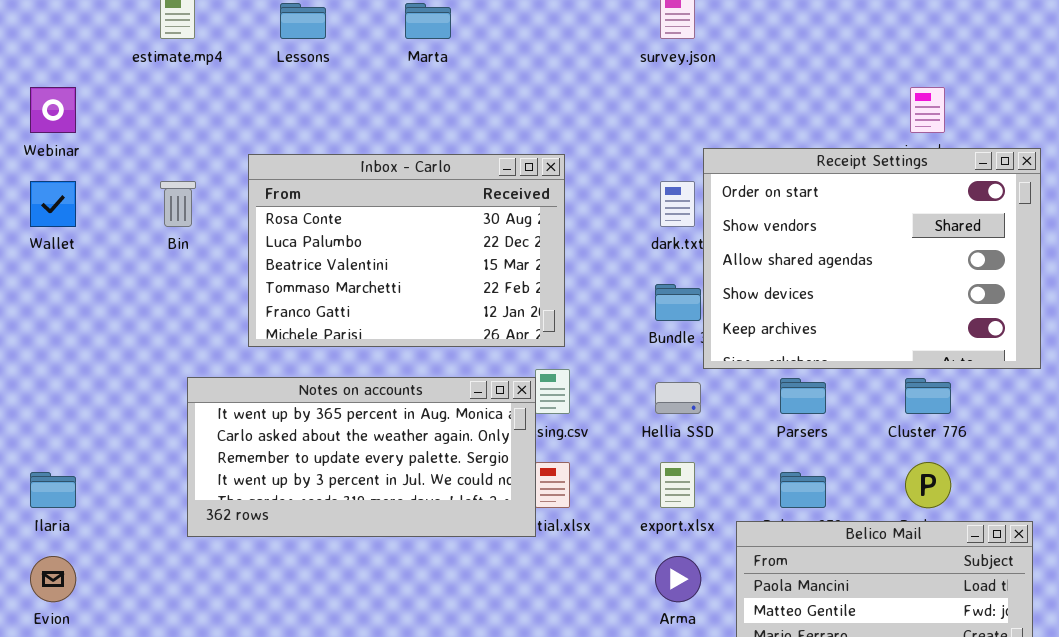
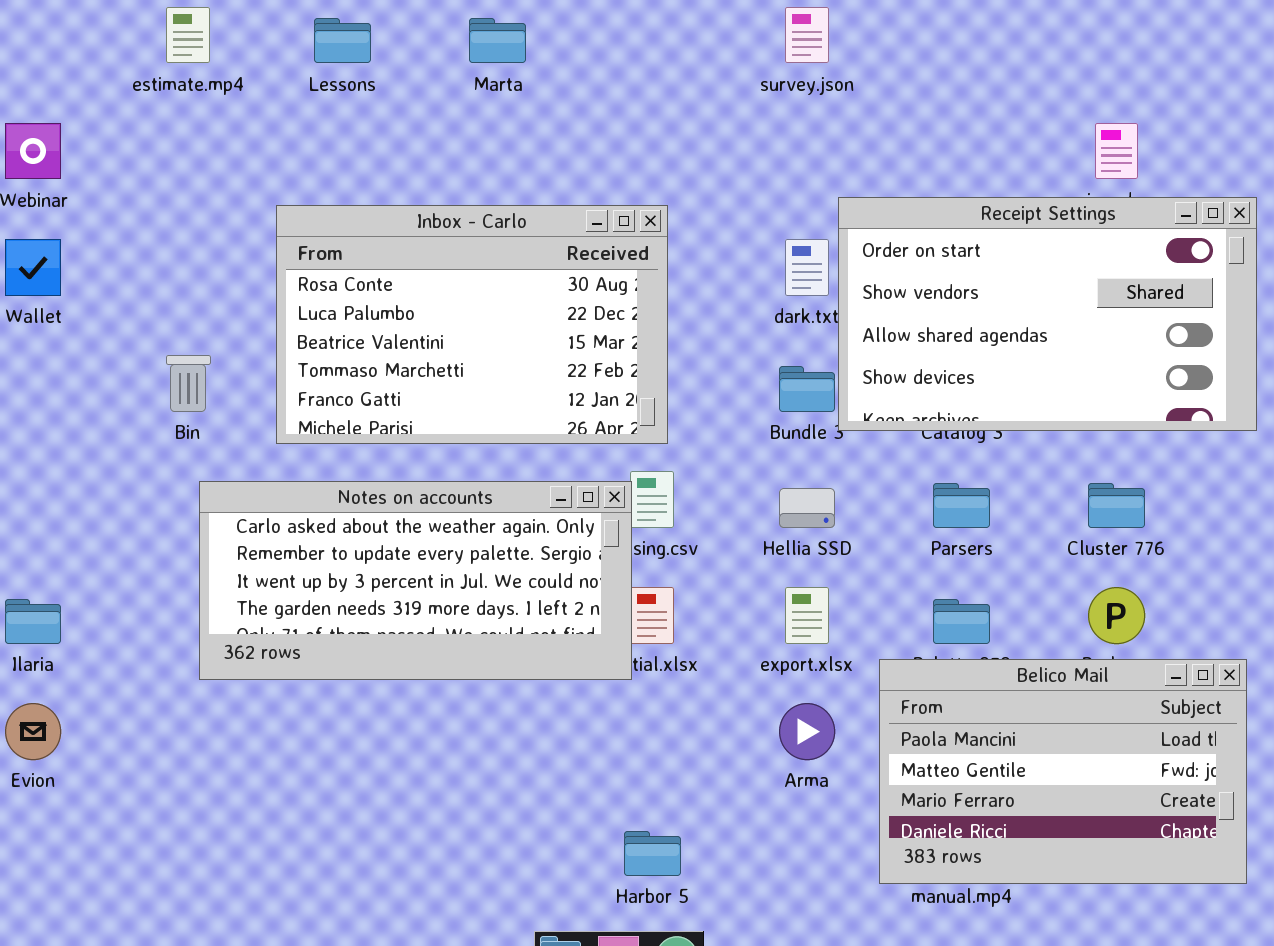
Receipt Settings: [703,148,1041,369] -> [838,197,1257,431], resized
Bin: [160,181,196,227] -> [166,355,211,412], moved
Notes on accounts: [187,377,536,537] -> [199,481,632,680], scrolled down 1 row

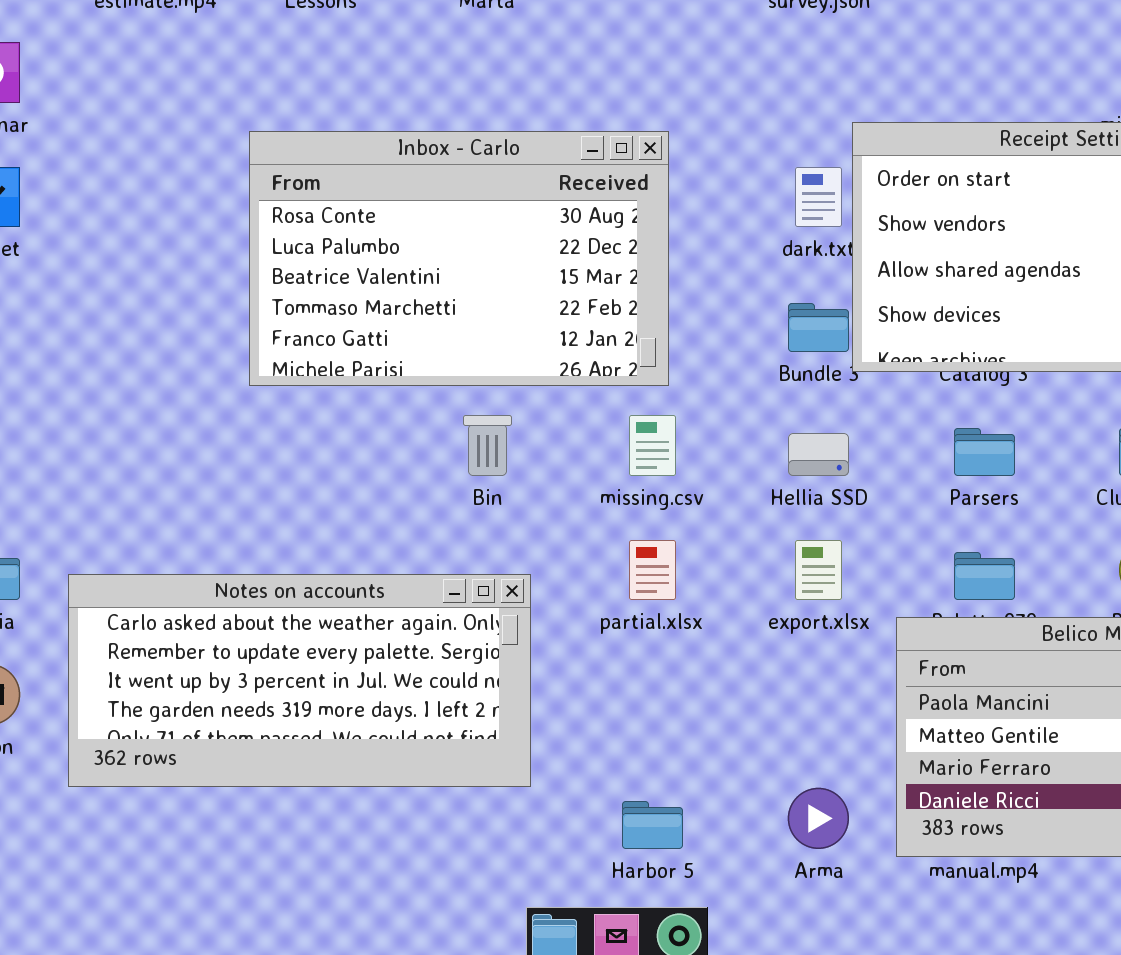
Bin: [166,355,211,412] -> [463,415,512,476], moved
Notes on accounts: [199,481,632,680] -> [68,574,531,787], moved
Arma: [779,703,835,760] -> [788,788,849,849], moved

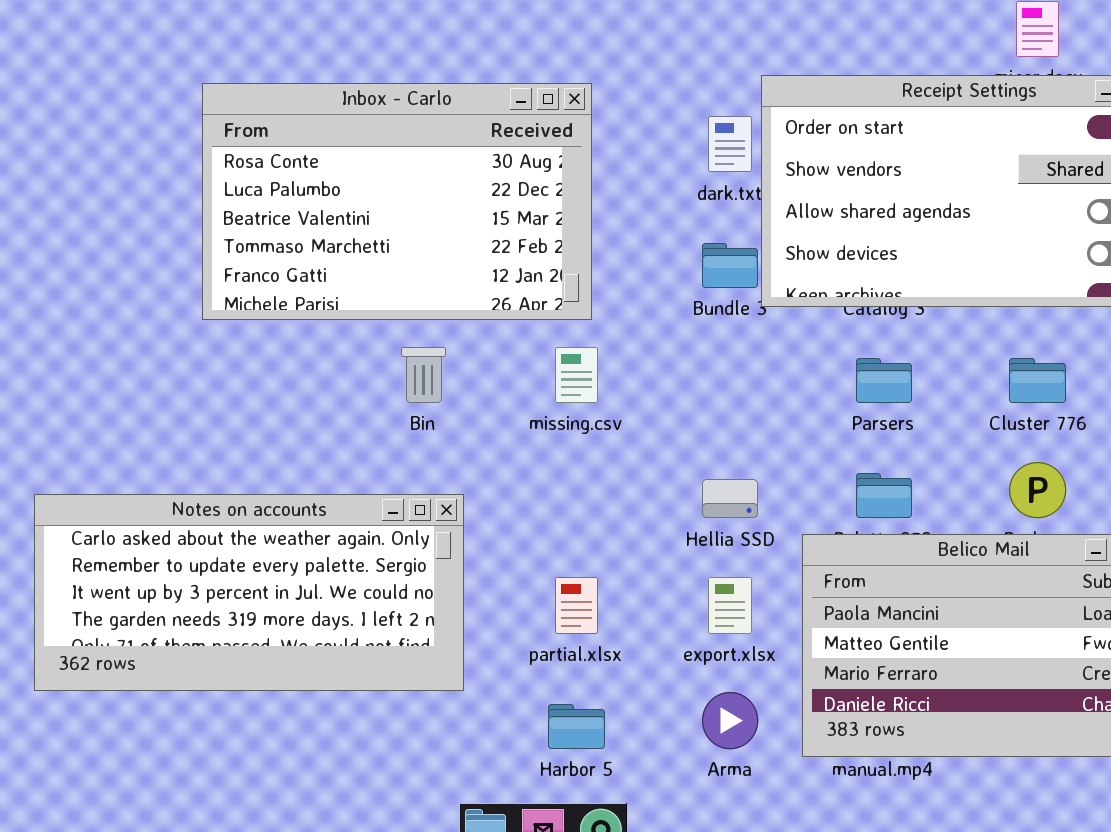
Hellia SSD: [788,433,849,476] -> [702,479,758,518], moved
partial.xlsx: [629,540,676,600] -> [555,577,598,634], moved
export.xlsx: [795,540,842,600] -> [708,577,752,634], moved

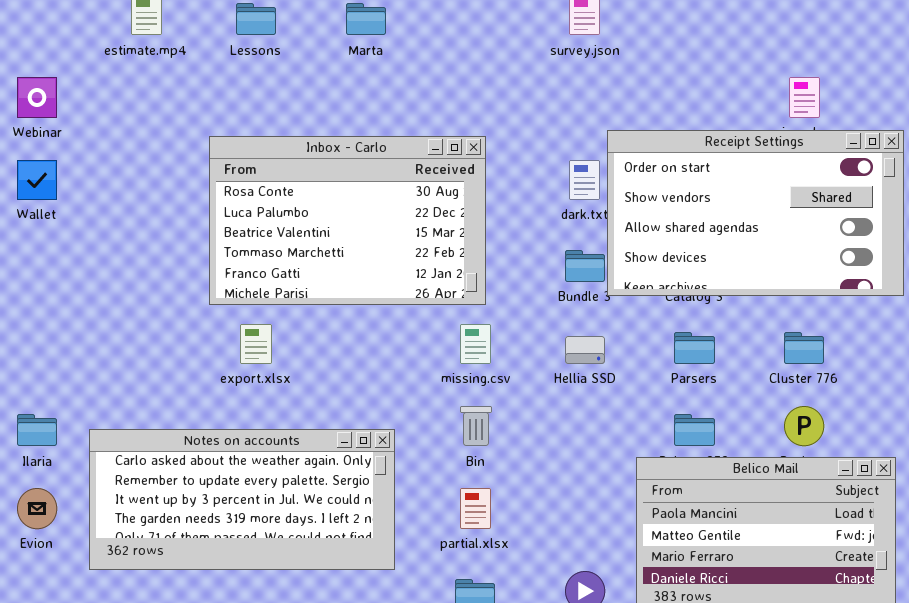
Bin: [401,347,446,403] -> [460,406,492,446], moved
Hellia SSD: [702,479,758,518] -> [565,336,605,364], moved
export.xlsx: [708,577,752,634] -> [240,324,272,364], moved

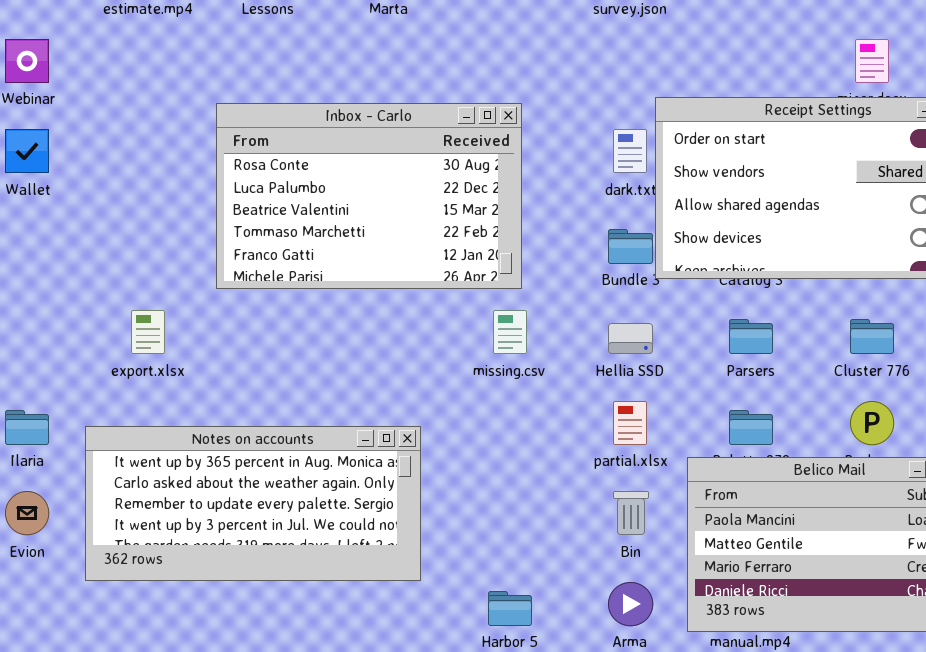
export.xlsx: [240,324,272,364] -> [131,310,165,354], moved
Bin: [460,406,492,446] -> [613,491,649,535], moved
Notes on accounts: [89,429,395,570] -> [85,426,421,581], scrolled up 1 row
partial.xlsx: [460,488,491,529] -> [613,401,647,445], moved

